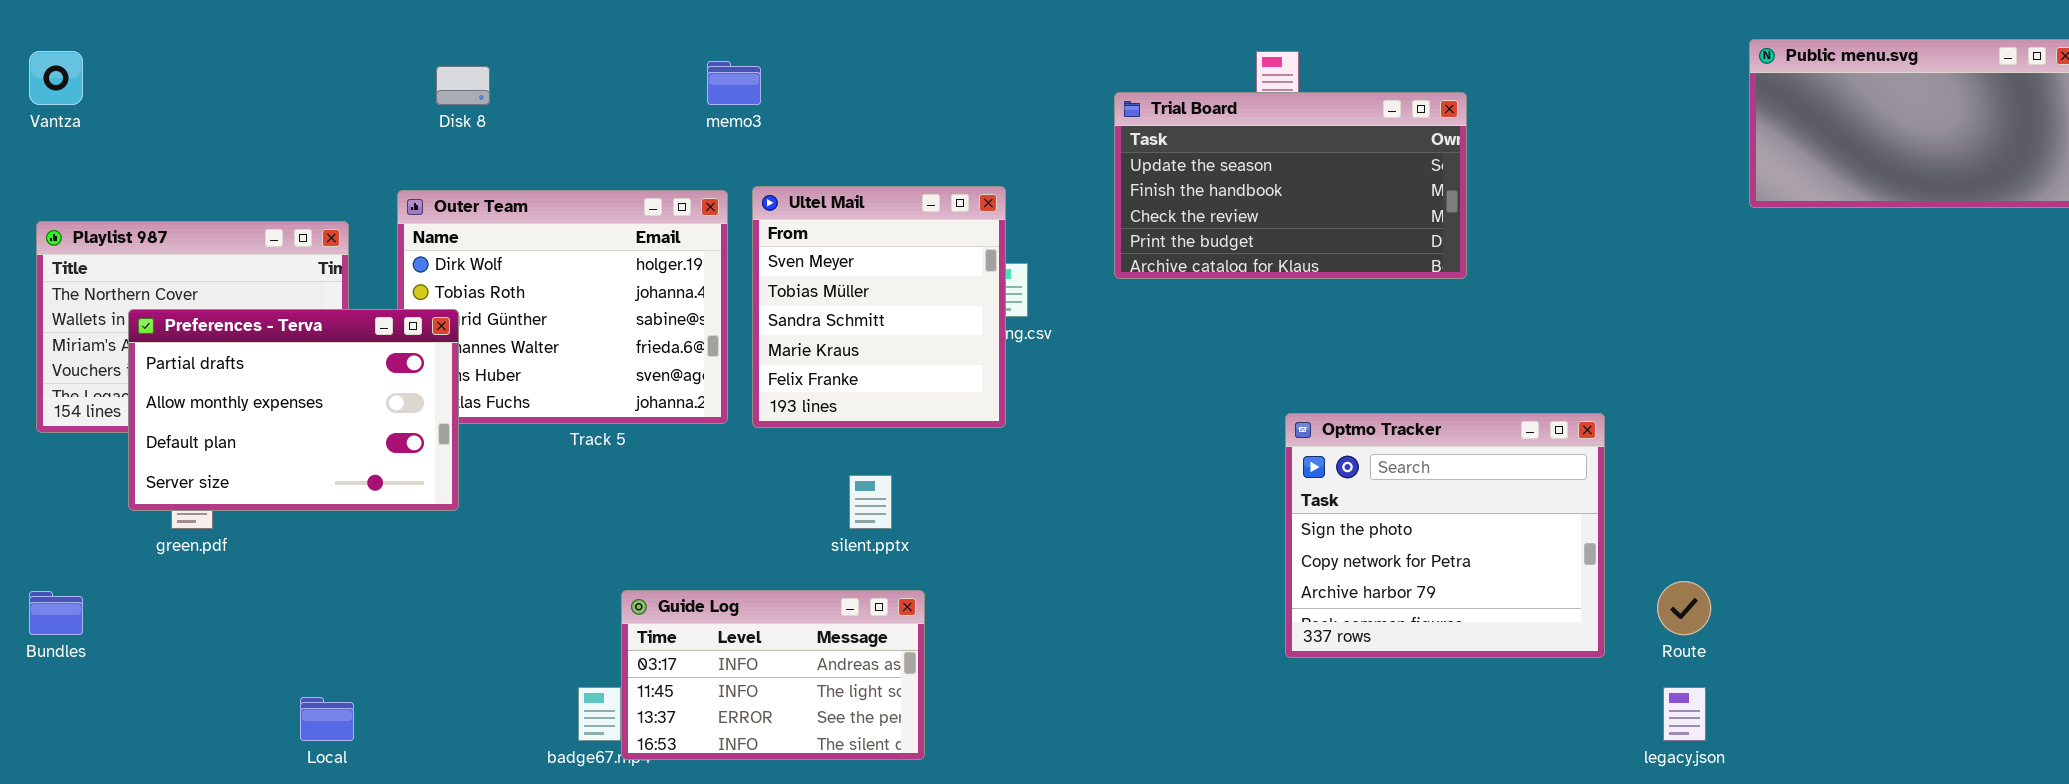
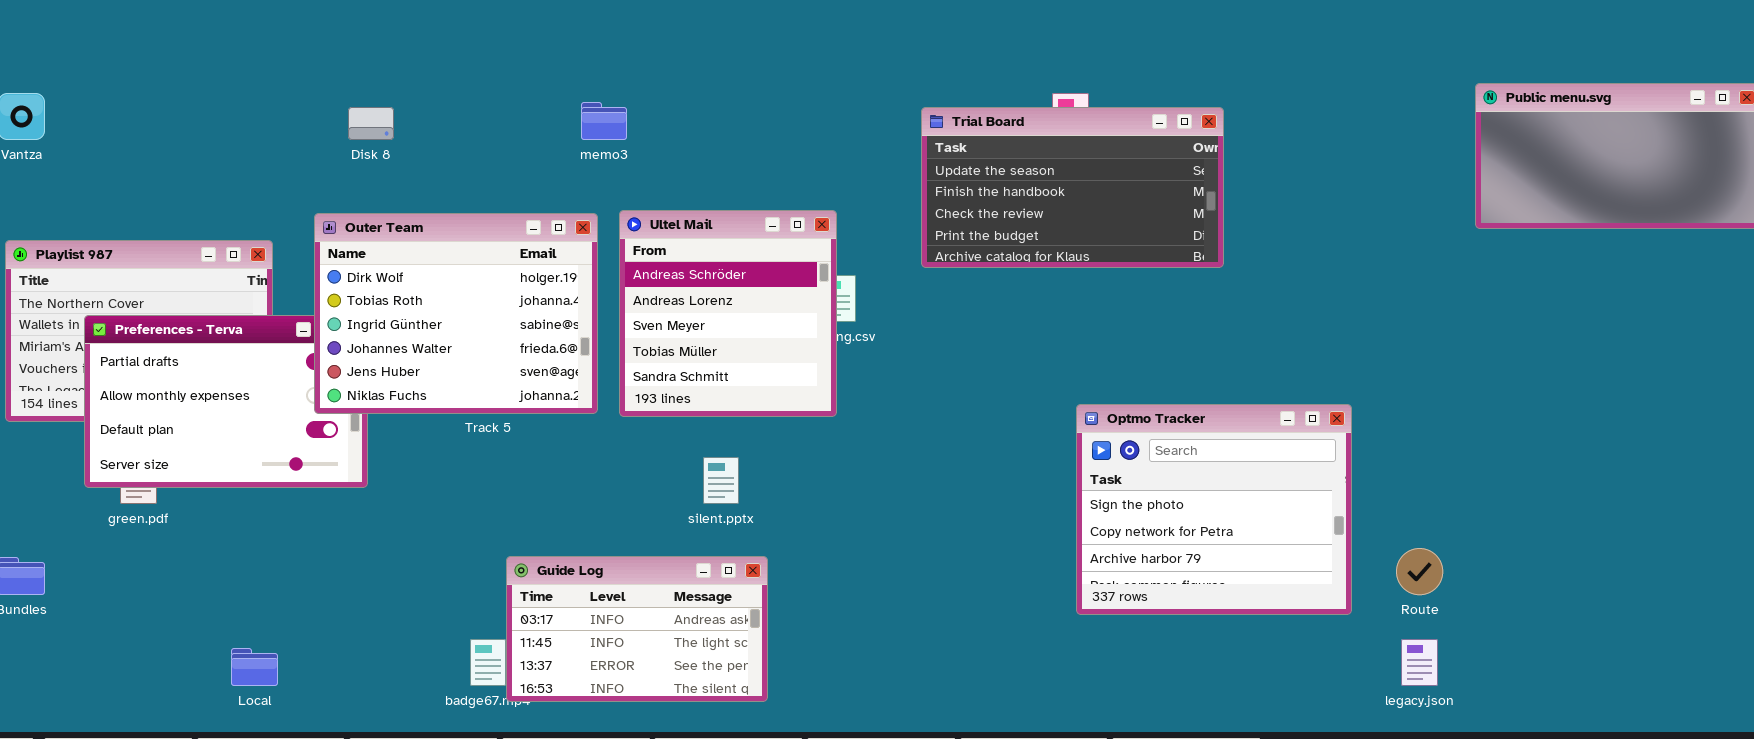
Trial Board: [1114,92,1467,279] -> [921,107,1224,268], moved
Ultel Mail: [752,186,1006,428] -> [619,210,837,417], scrolled up 2 rows
Outer Team: [397,190,728,424] -> [314,213,598,414], raised

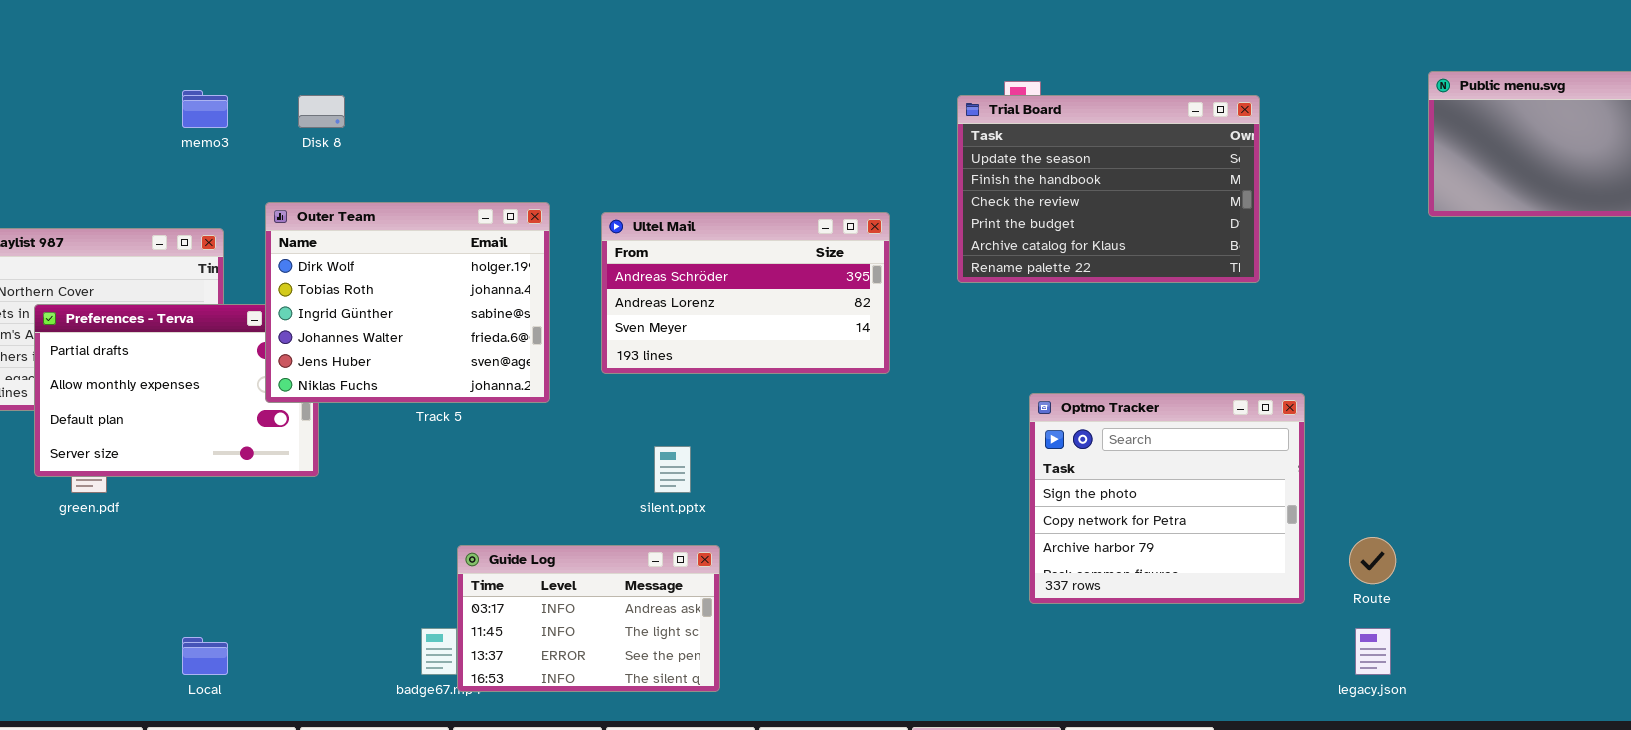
memo3: [581,102,627,140] -> [182,90,228,128], moved
Trial Board: [921,107,1224,268] -> [957,95,1260,283], moved, resized
Ultel Mail: [619,210,837,417] -> [601,212,890,374], moved, resized

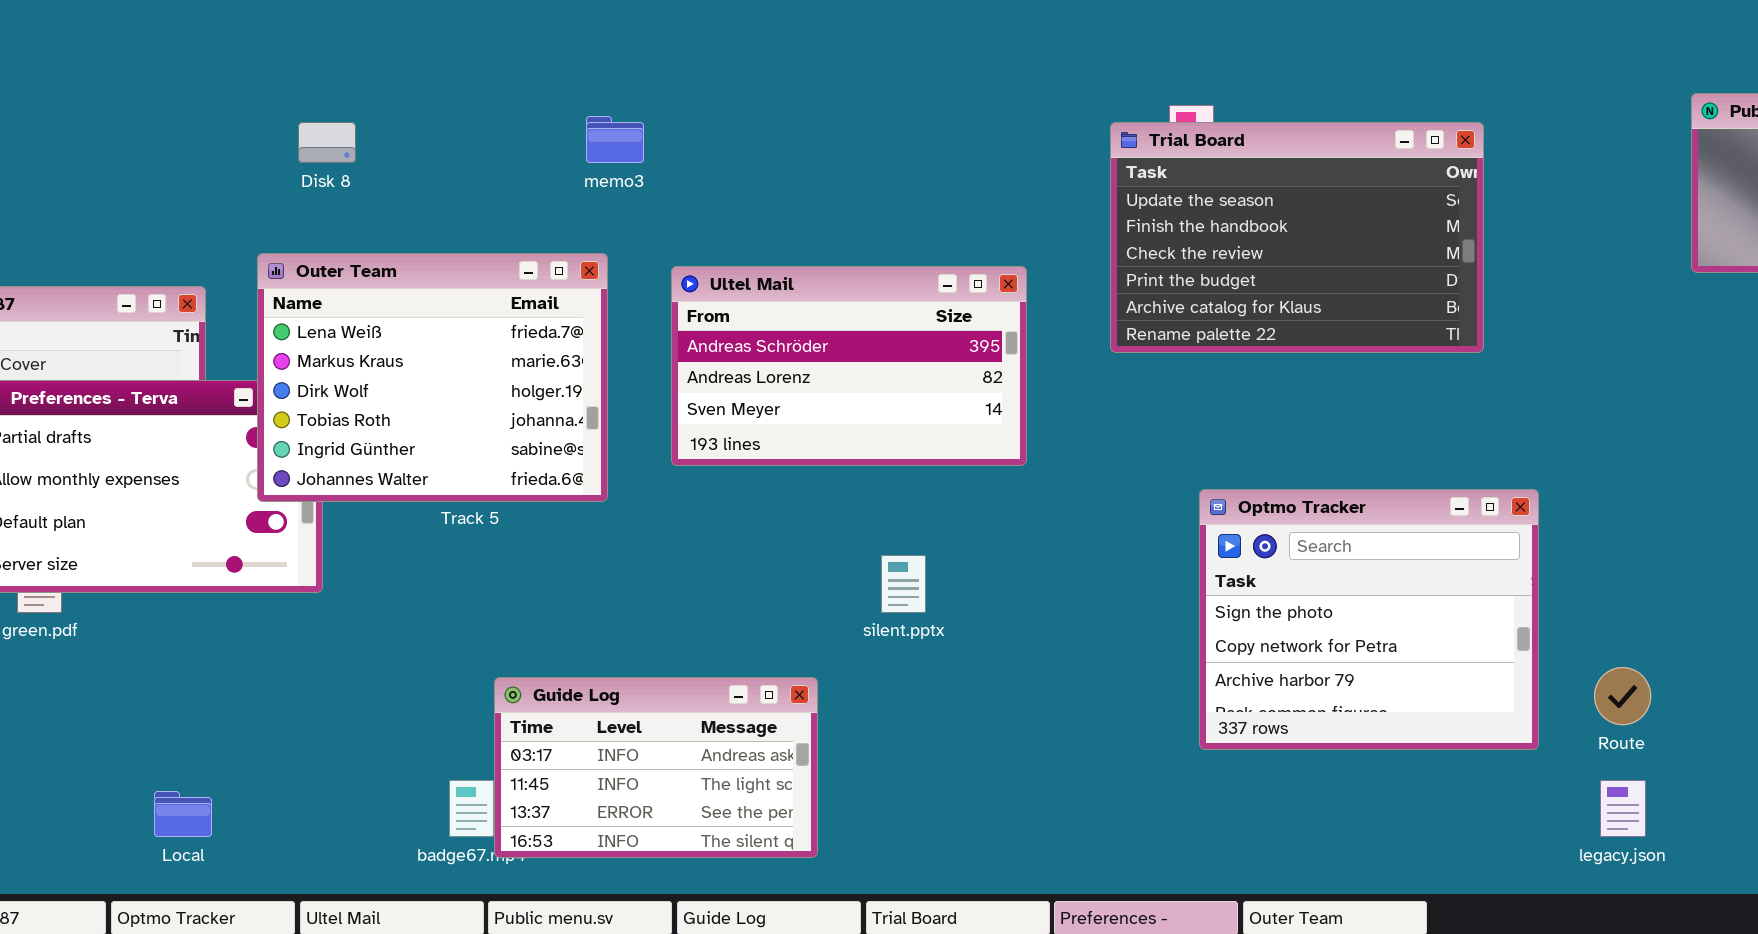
memo3: [182,90,228,128] -> [586,116,644,163], moved
Outer Team: [265,202,550,403] -> [257,253,608,502], scrolled up 2 rows
silent.pptx: [654,446,691,493] -> [881,555,926,613], moved

